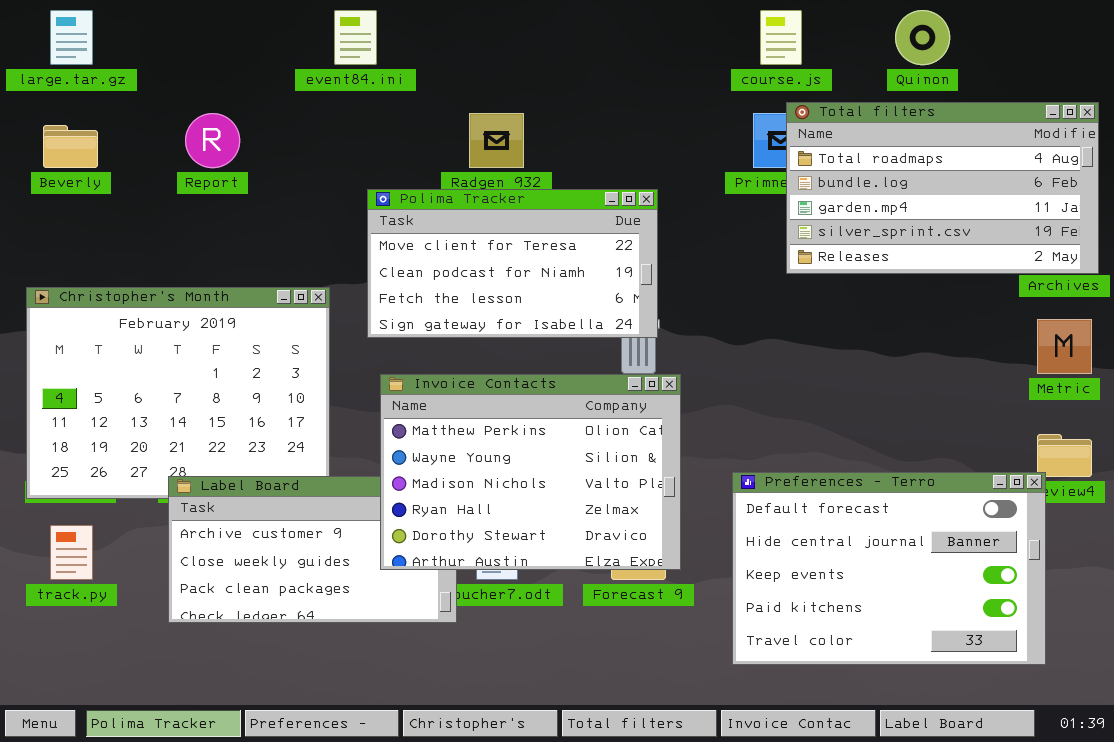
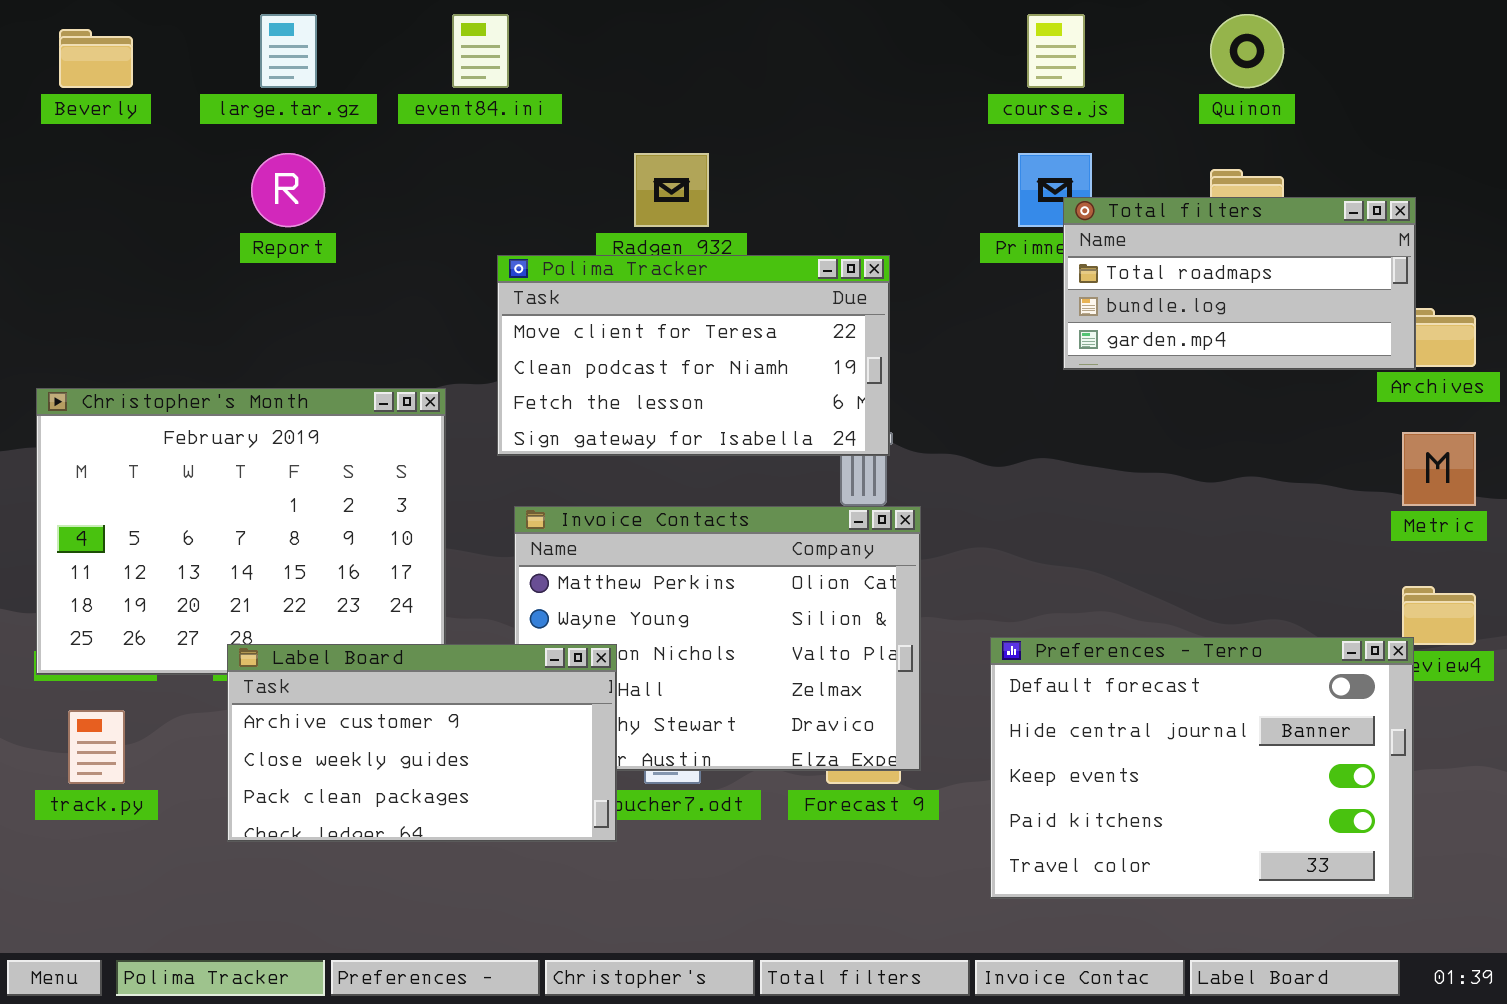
large.tar.gz: [50,10,93,65] -> [260,14,317,88], moved
Total filters: [786,102,1099,274] -> [1063,197,1416,370], resized
Beverly: [43,125,98,168] -> [59,29,133,88], moved
Label Board: [168,476,457,623] -> [227,644,617,842], raised

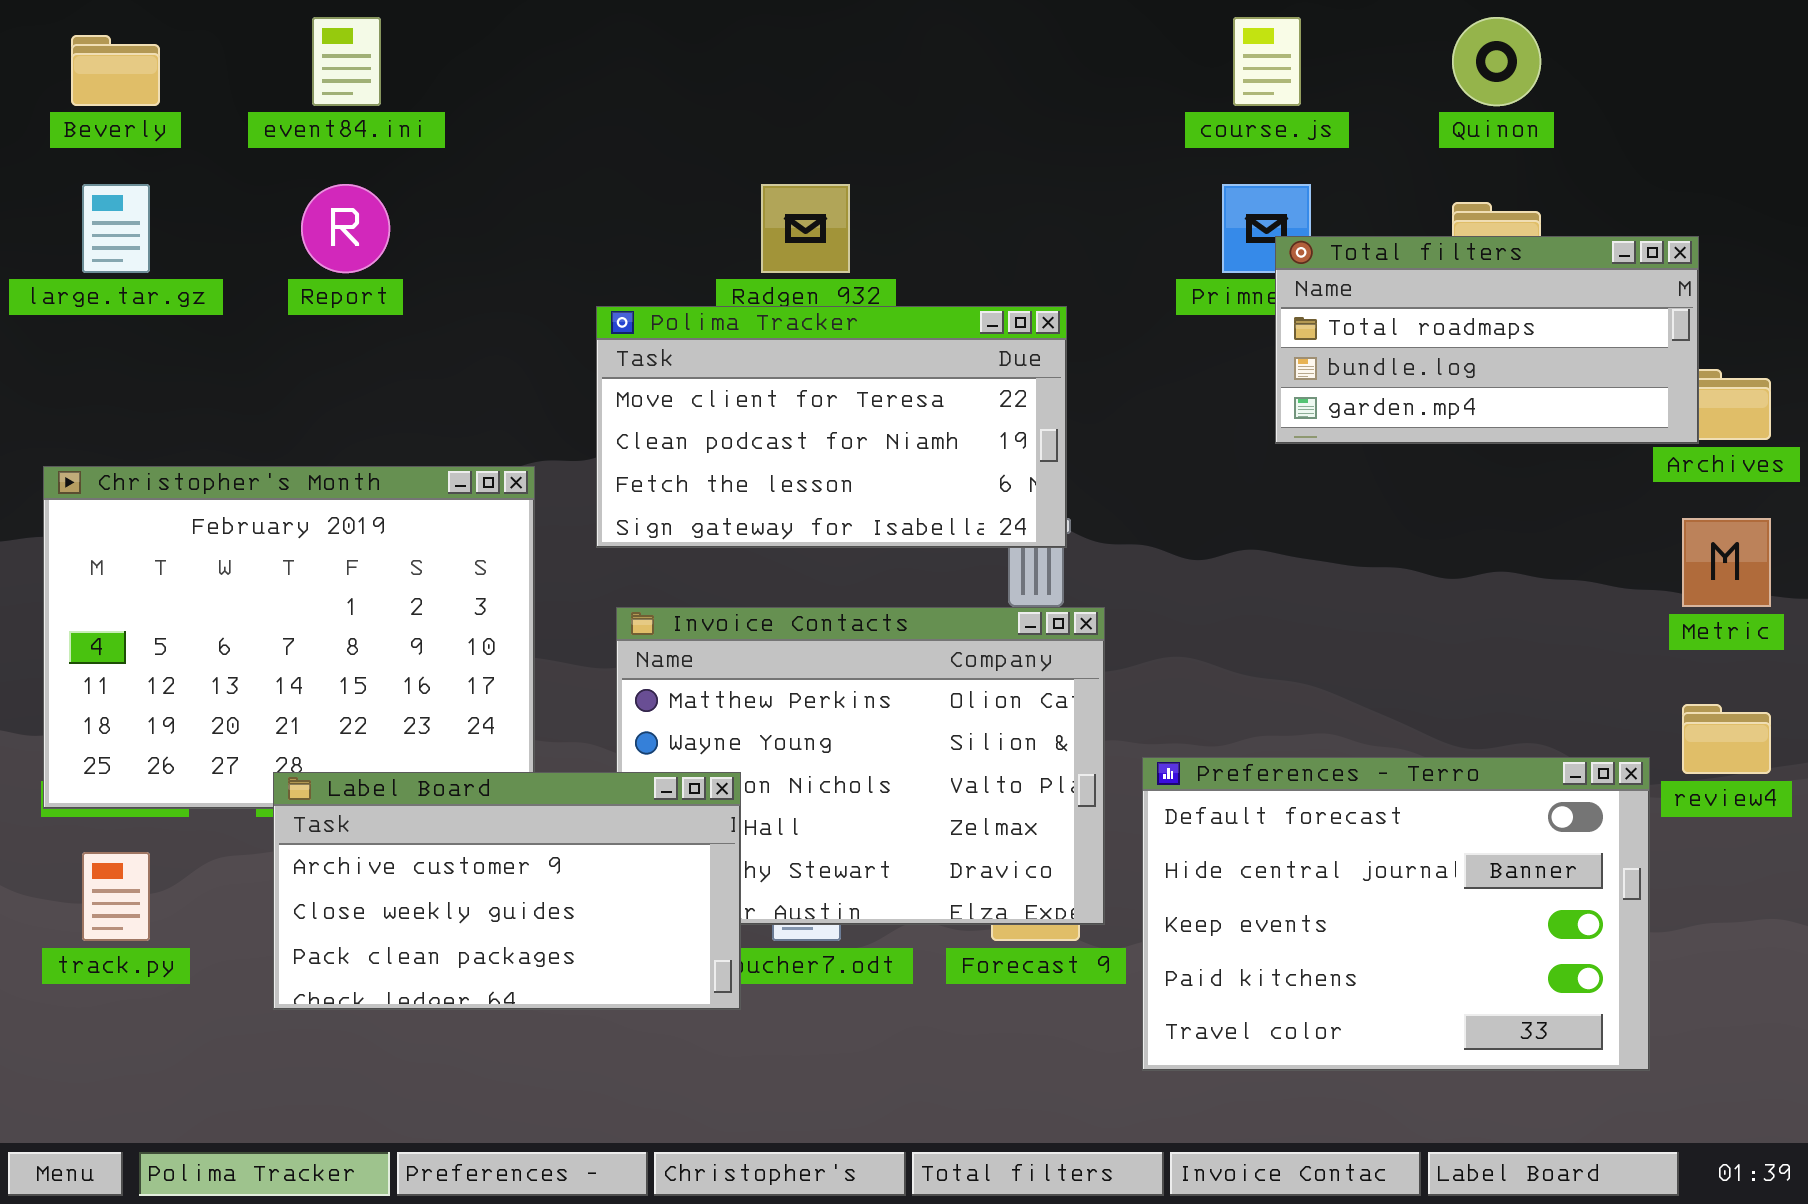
large.tar.gz: [260,14,317,88] -> [82,184,150,273], moved
event84.ini: [452,14,509,88] -> [312,17,381,106], moved
Preferences - Terro: [990,637,1414,899] -> [1142,757,1650,1071], moved

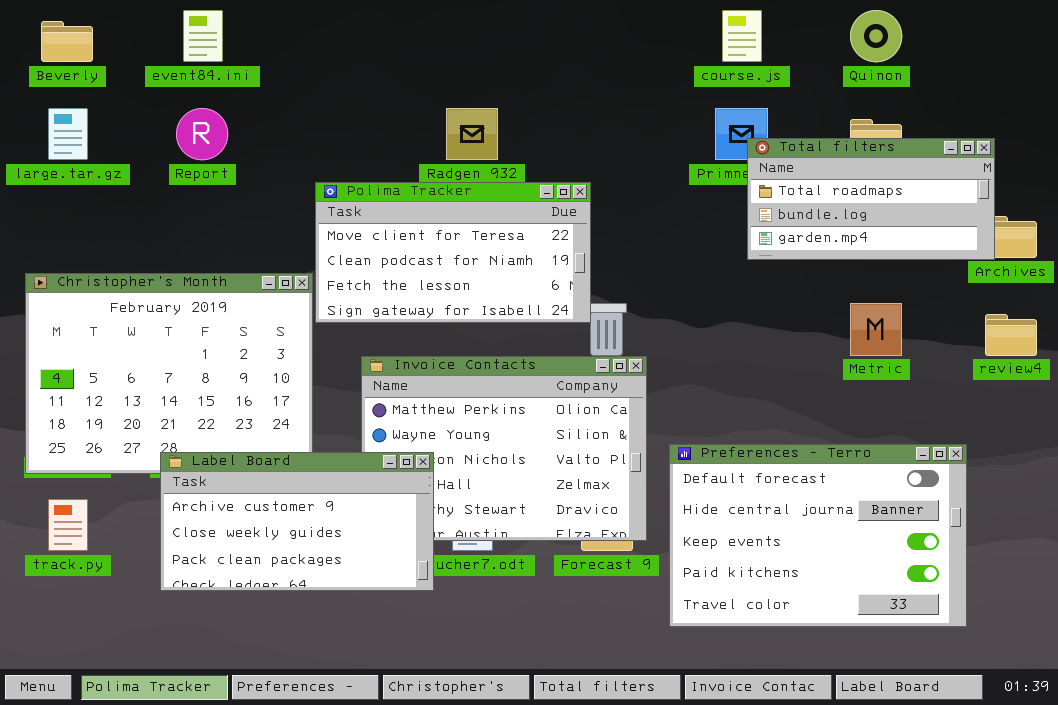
Polima Tracker: [596,306,1067,548] -> [315,182,591,323], moved
Metric: [1682,518,1771,607] -> [850,303,902,356], moved
review4: [1682,704,1771,774] -> [985,314,1037,356], moved

